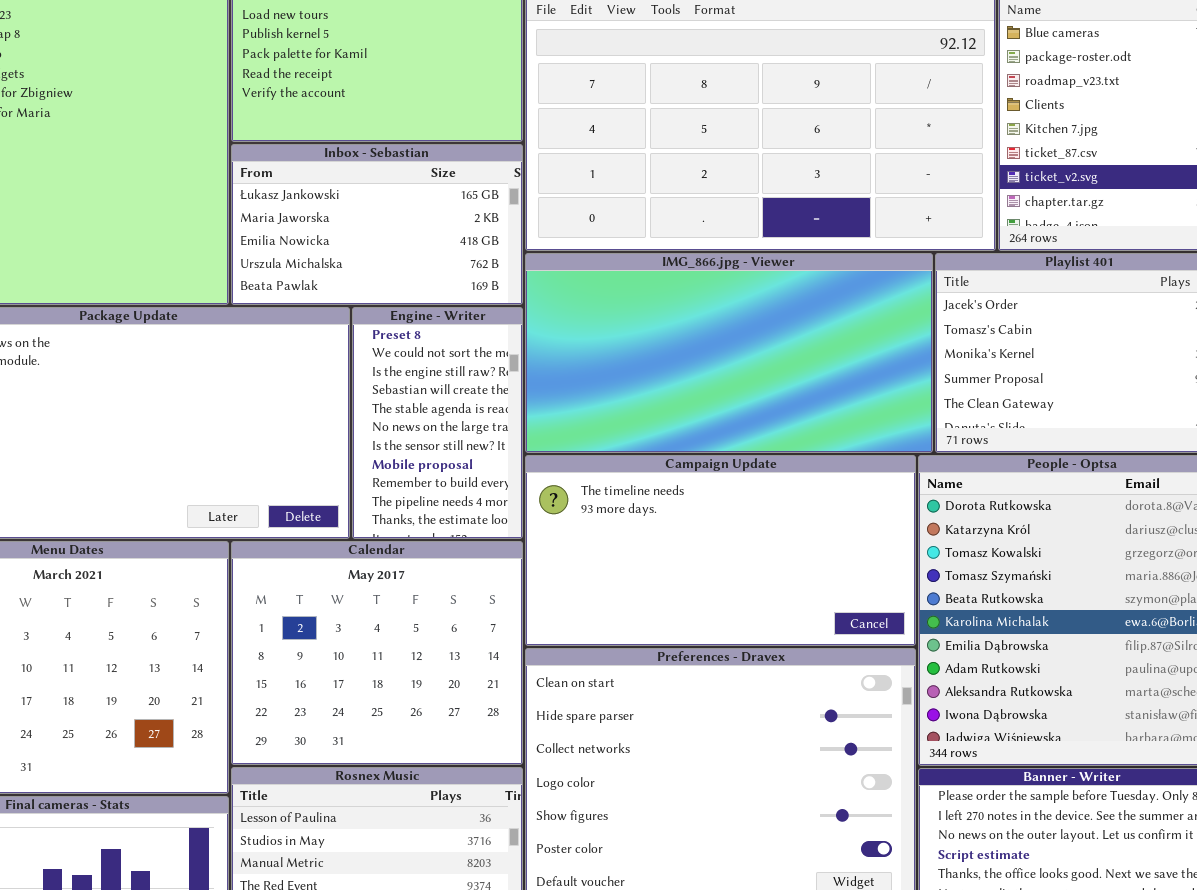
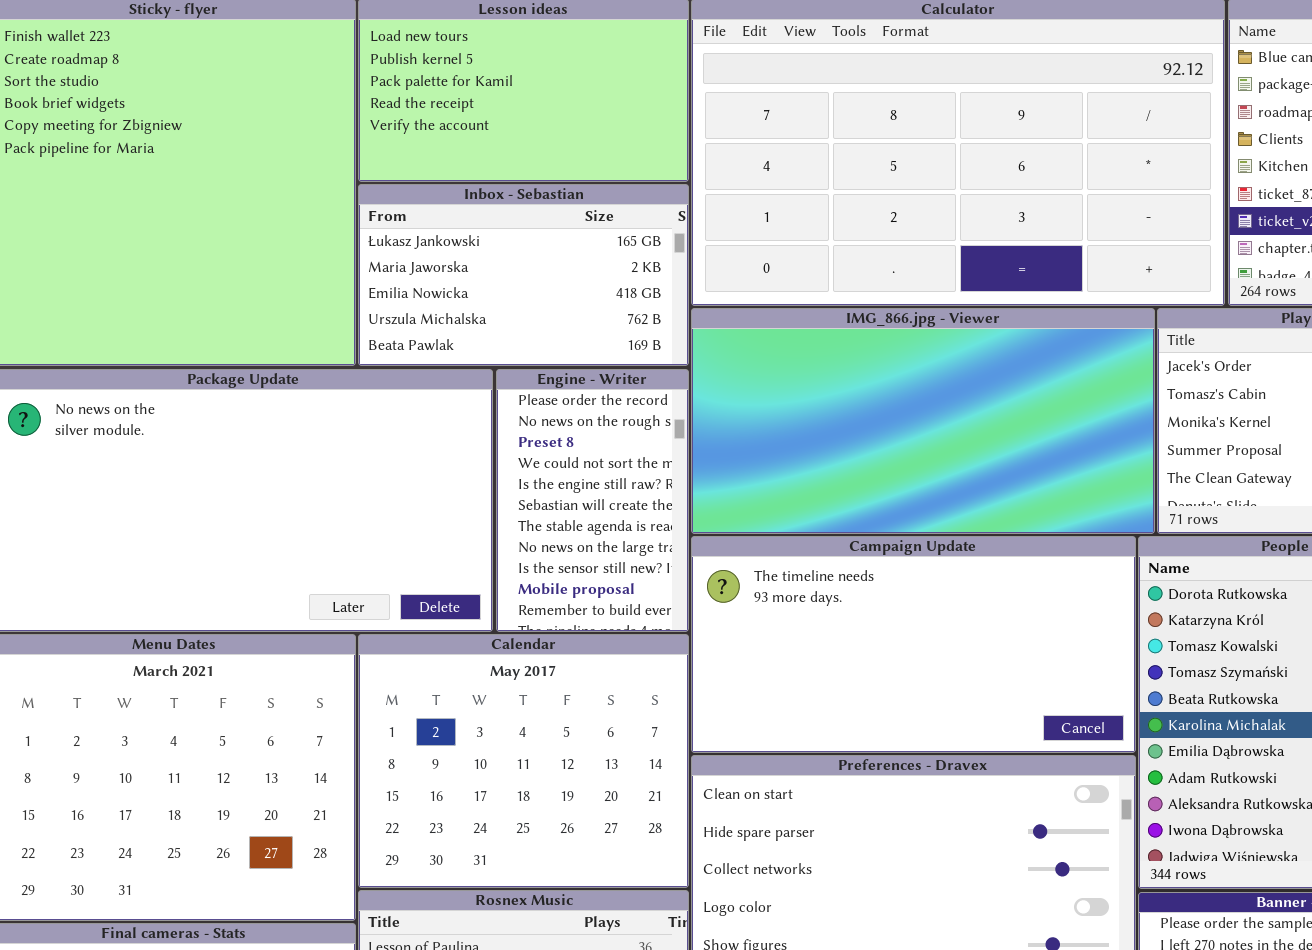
Engine - Writer: [352,307,523,539] -> [496,369,689,632], scrolled up 2 rows

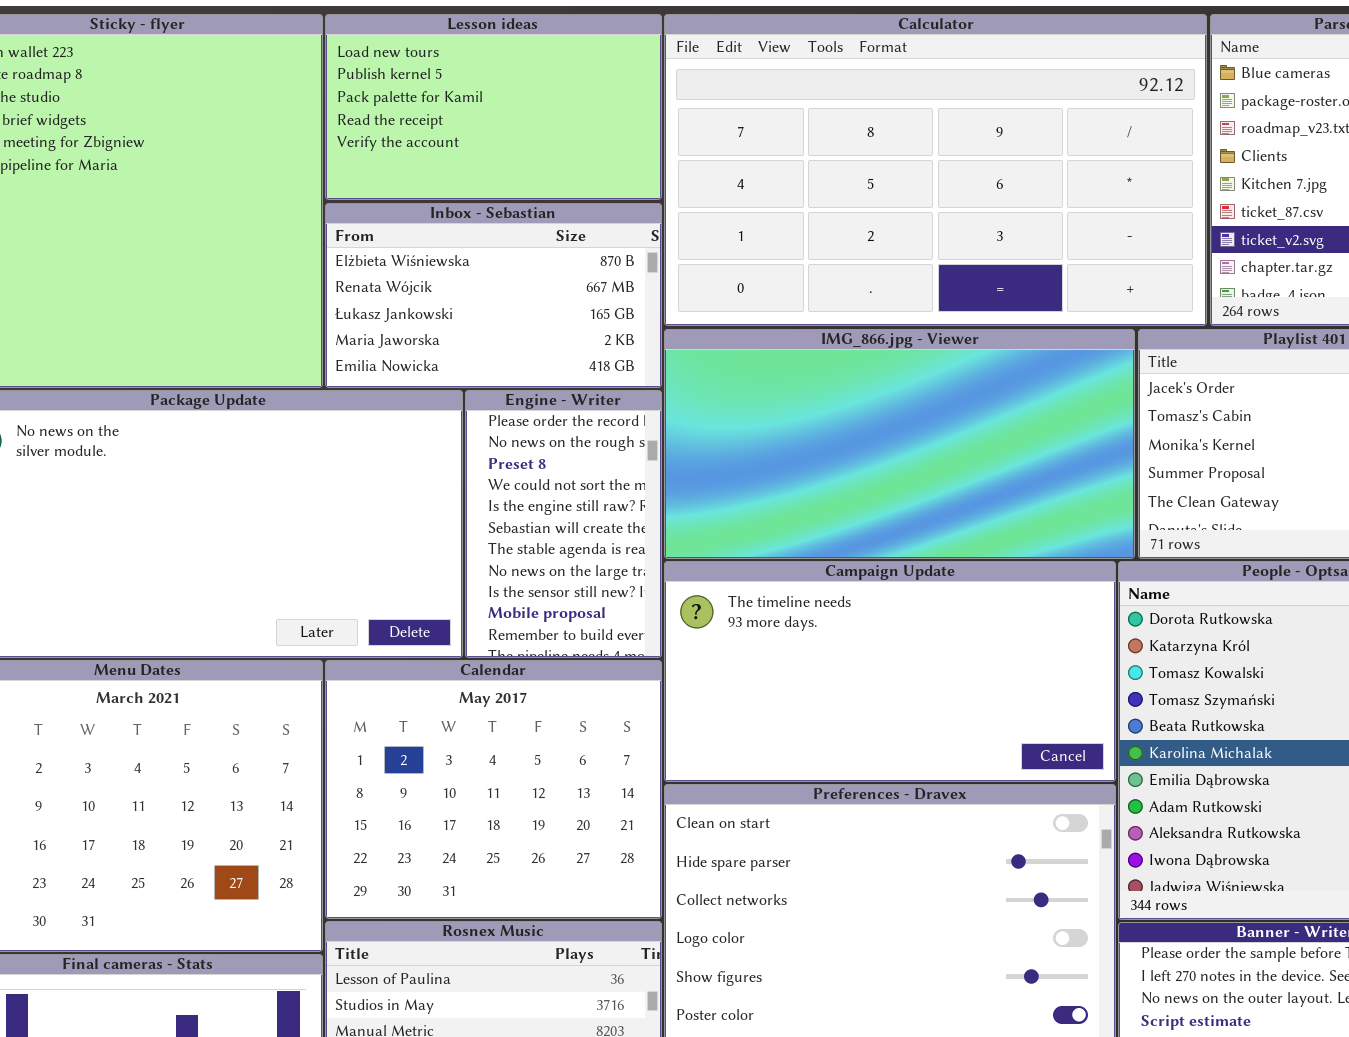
Inbox - Sebastian: [358,184,689,366] -> [325,203,662,388], scrolled up 2 rows

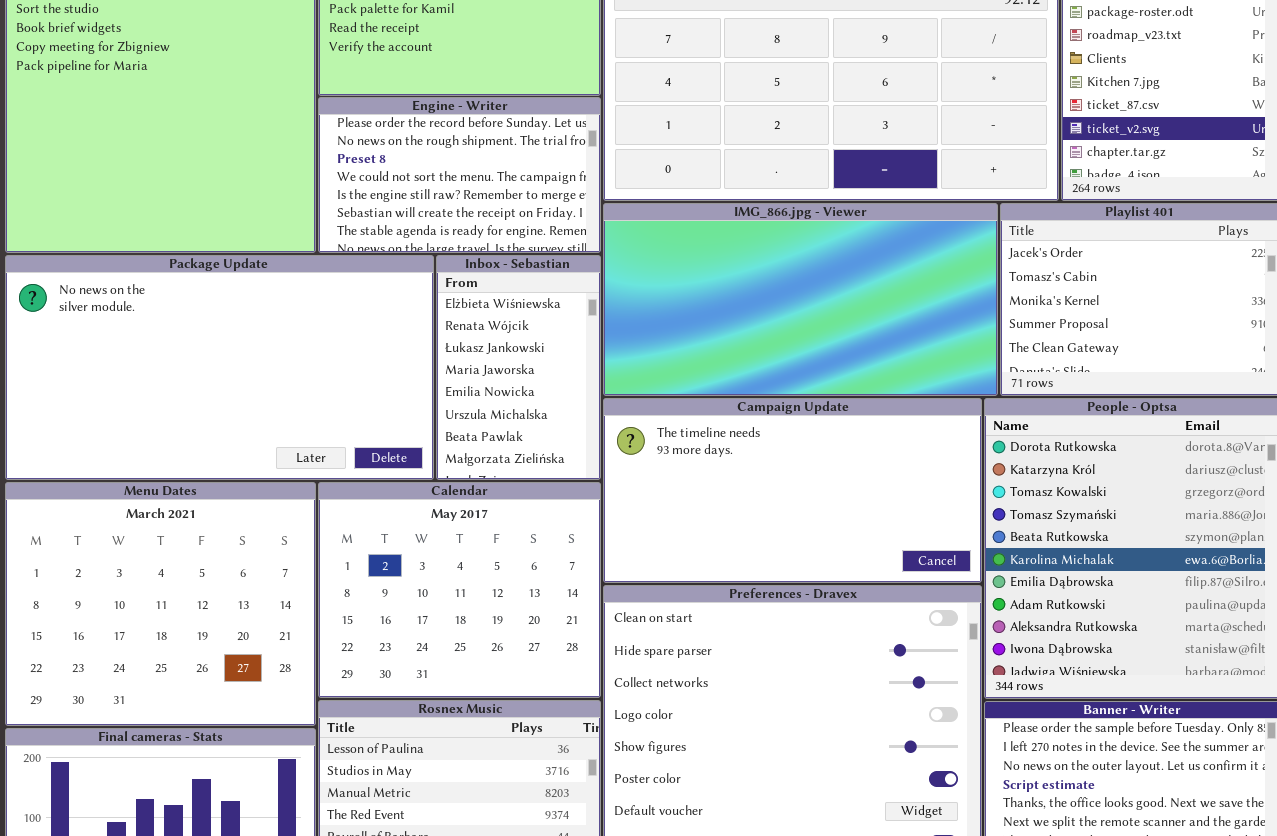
Inbox - Sebastian: [325,203,662,388] -> [436,255,601,480], moved, resized
Engine - Writer: [465,390,662,658] -> [318,97,601,253], moved, resized

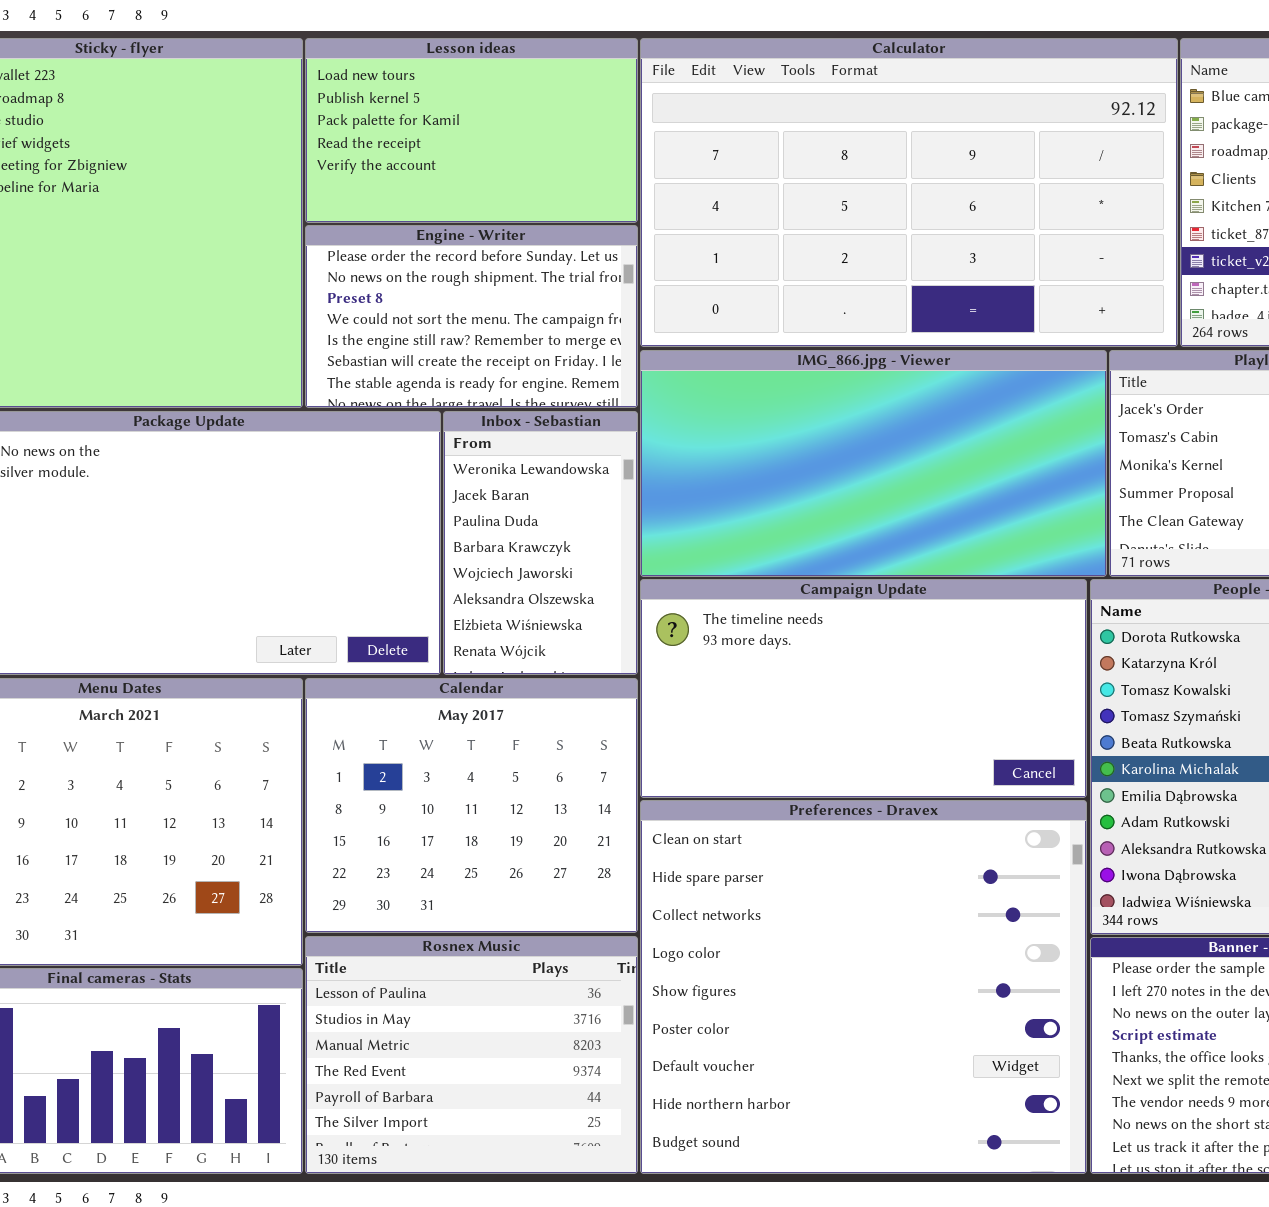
Inbox - Sebastian: [436,255,601,480] -> [443,411,638,675], scrolled up 6 rows

